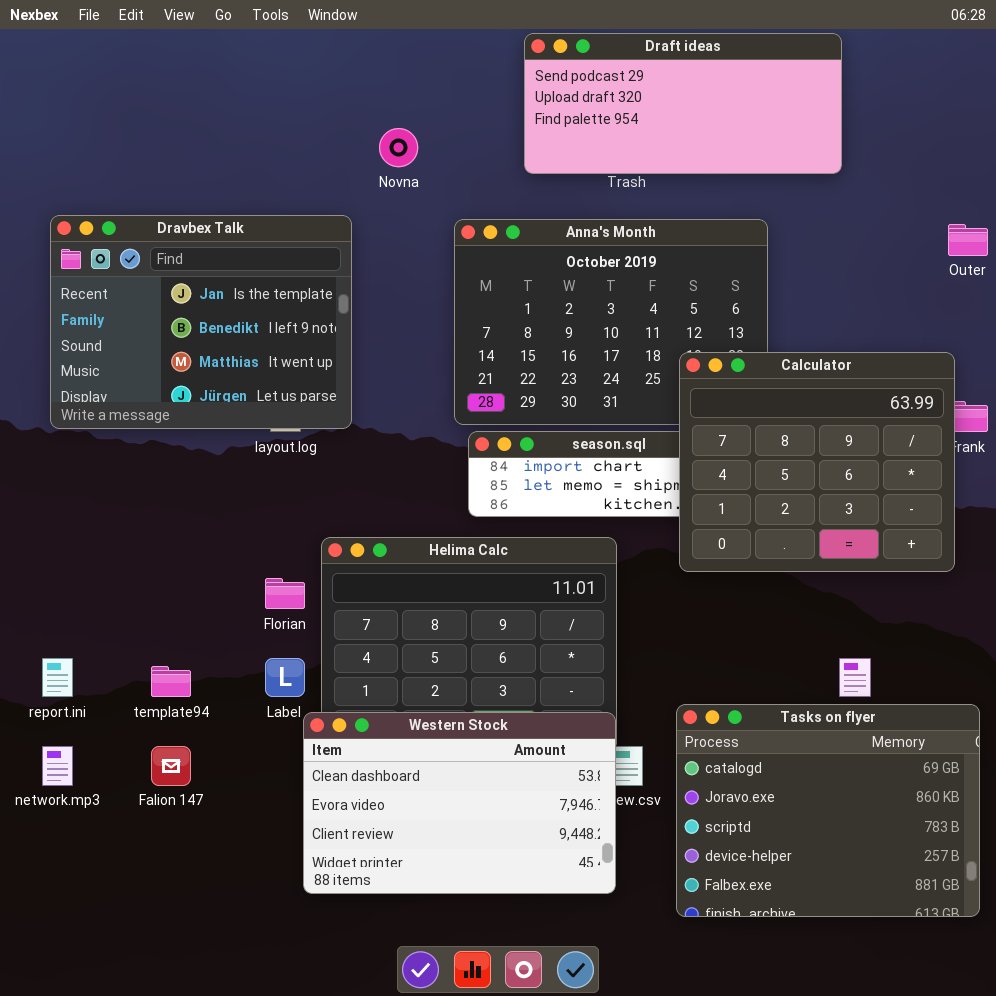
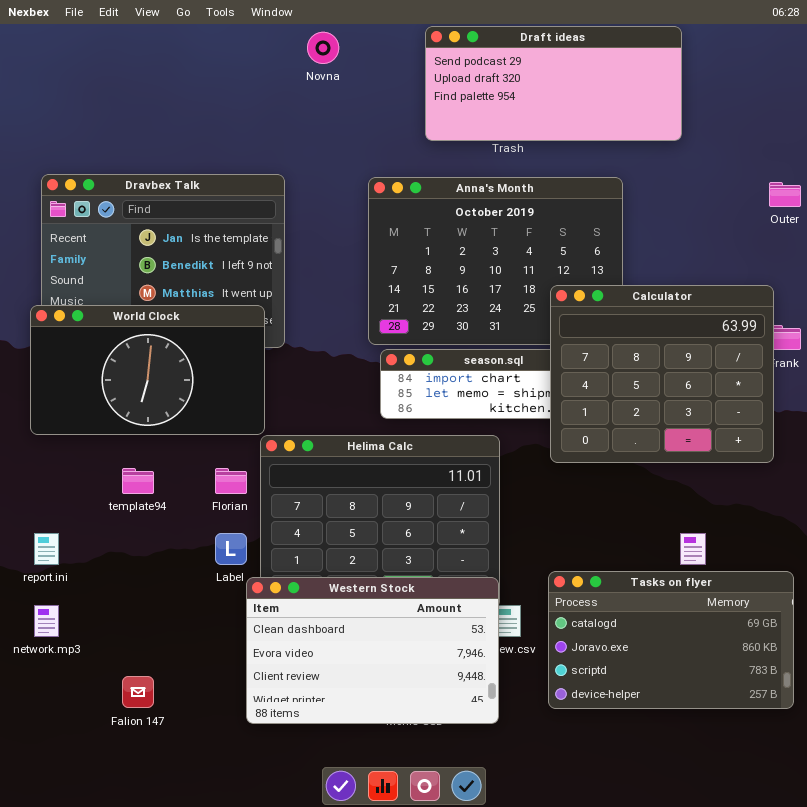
Novna: [379,128,418,167] -> [307,32,339,64], moved
World Clock: none -> [30,305,265,435], opened
template94: [151,666,191,697] -> [122,468,154,494], moved
Tasks on flyer: [676,704,980,917] -> [548,571,794,709], resized
Falion 147: [151,746,191,786] -> [122,676,154,708], moved

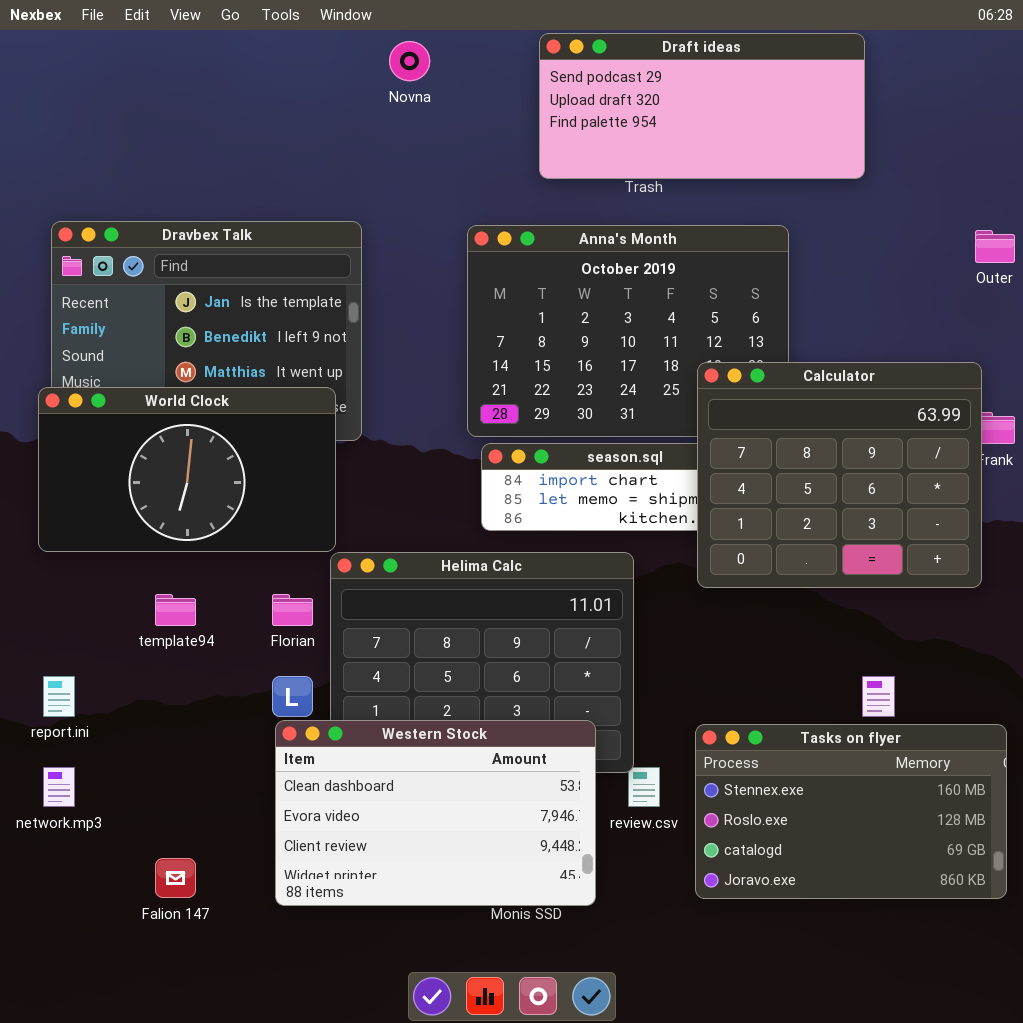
Tasks on flyer: [548,571,794,709] -> [695,724,1007,899], scrolled up 2 rows
Western Stock: [246,577,499,724] -> [275,720,596,906], moved

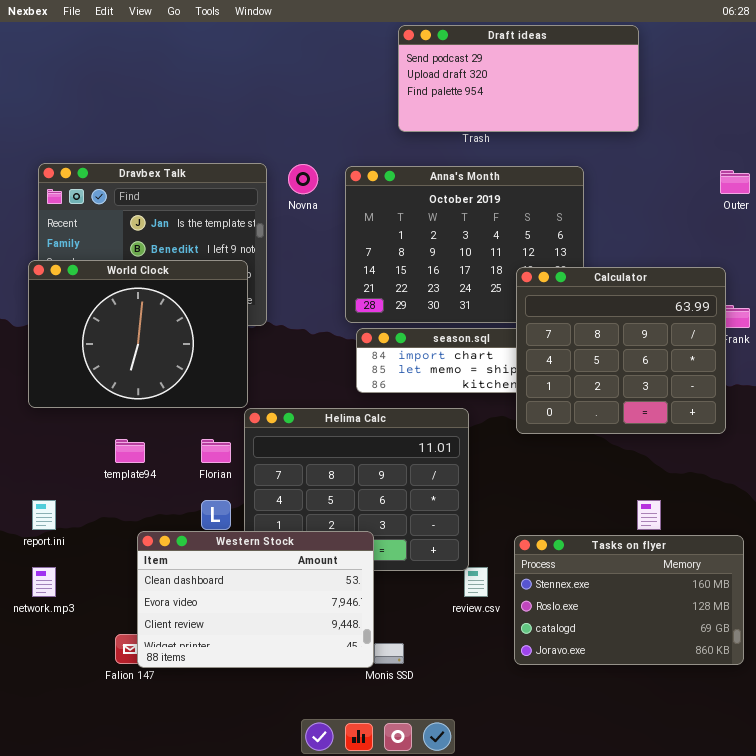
Novna: [389,41,430,81] -> [288,164,318,194], moved
World Clock: [38,387,336,552] -> [28,260,248,408], resized
Western Stock: [275,720,596,906] -> [137,531,374,668], moved

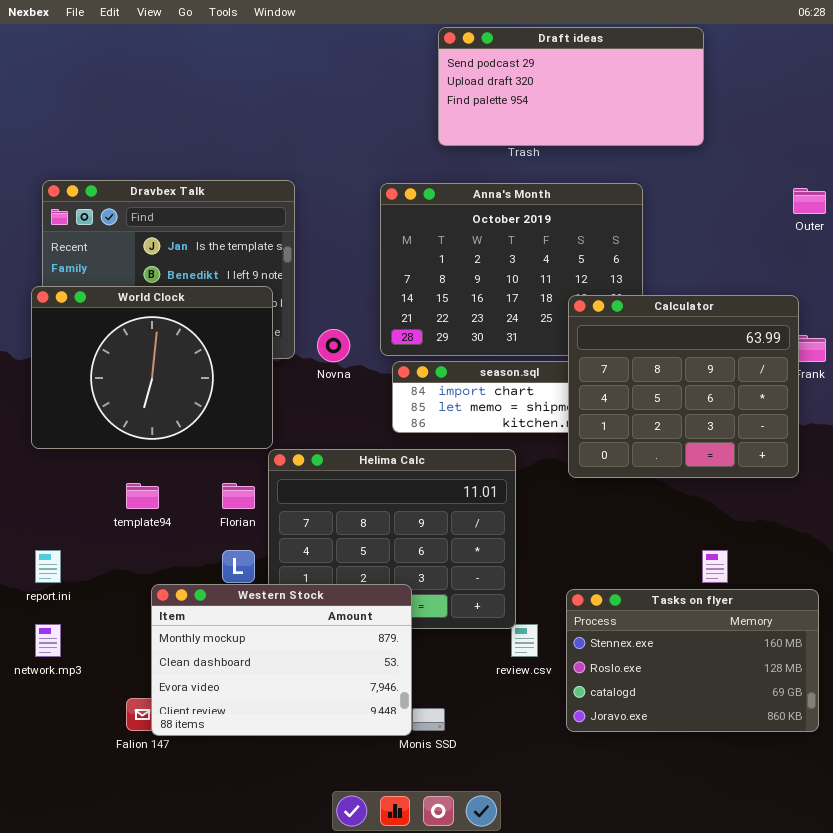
Novna: [288,164,318,194] -> [317,329,350,362], moved
Western Stock: [137,531,374,668] -> [151,584,412,736], scrolled up 1 row

